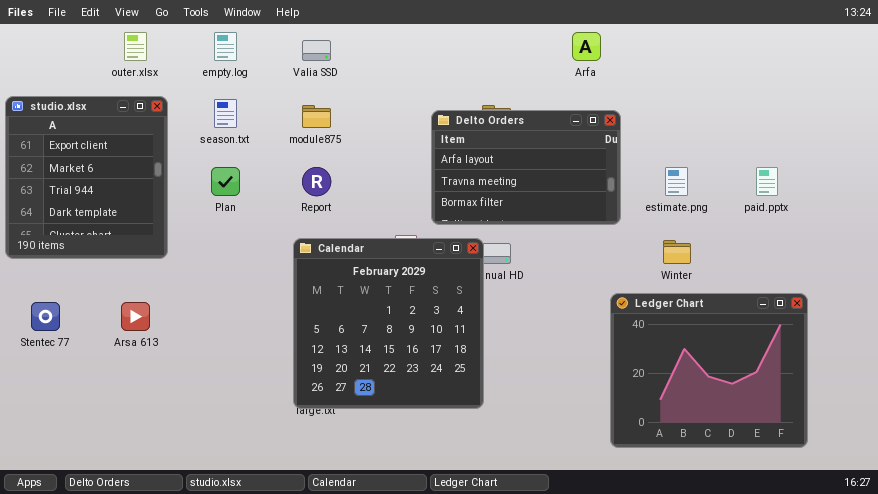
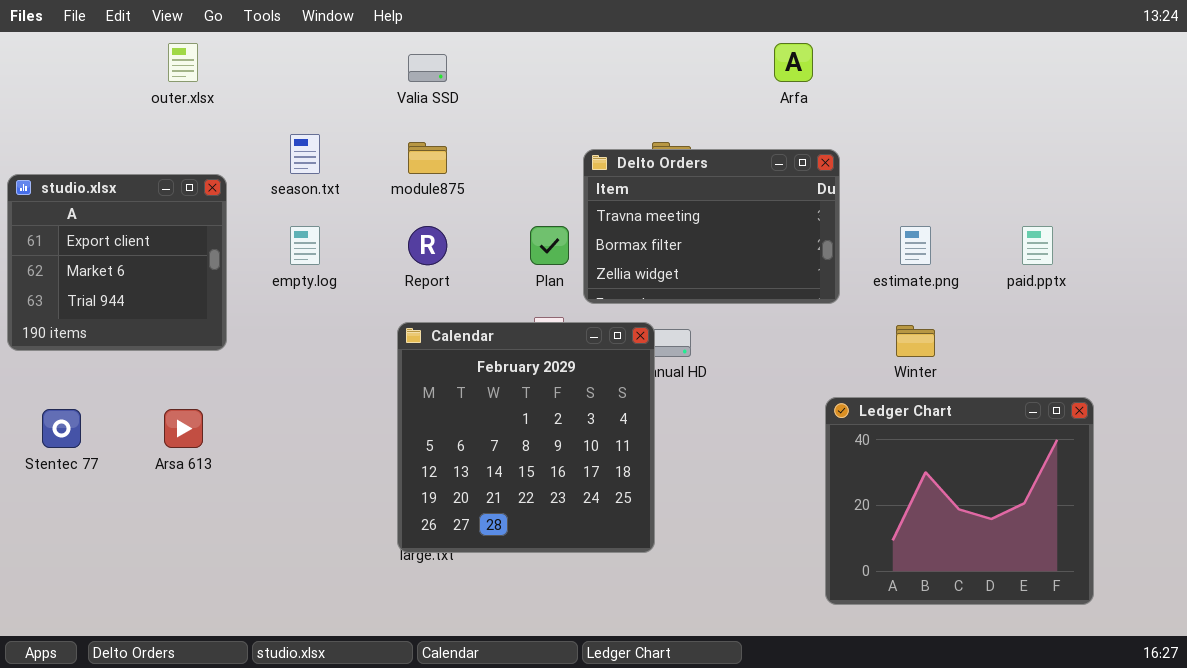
empty.log: [214,32,237,61] -> [290,226,320,265], moved
studio.xlsx: [5,96,168,259] -> [7,174,227,351], resized
Delto Orders: [431,110,621,225] -> [583,149,840,304], scrolled down 1 row
Plan: [211,167,240,196] -> [530,226,569,265], moved

